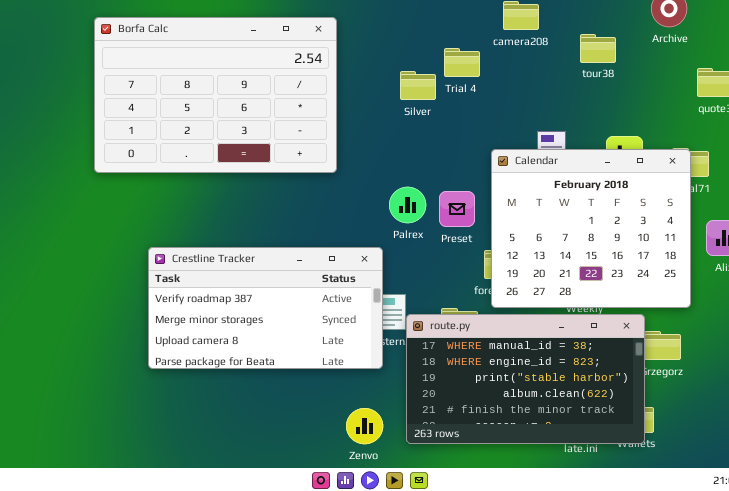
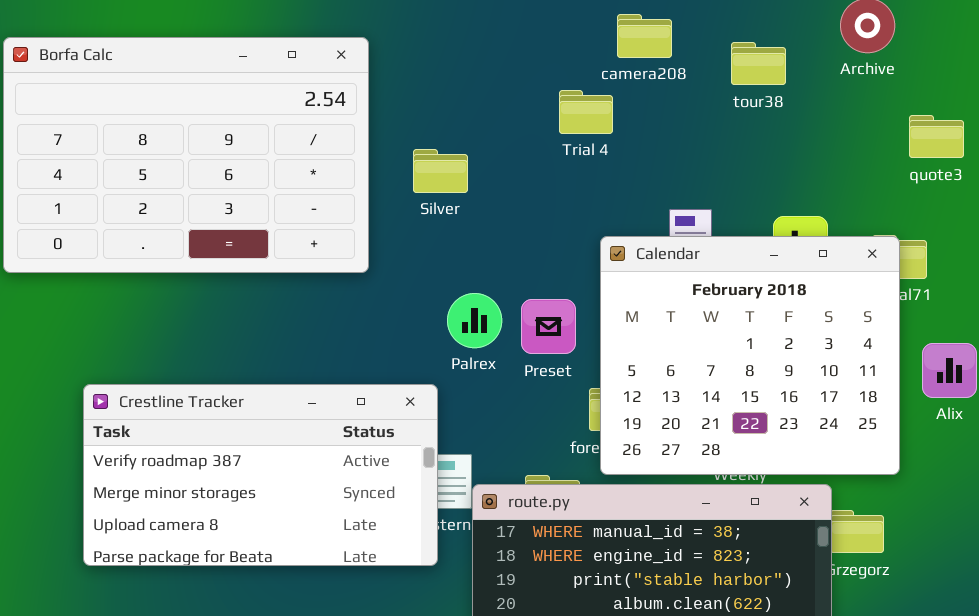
tour38: [580,34,616,63] -> [731,42,786,85], moved
Trial 4: [444,48,480,77] -> [559,90,613,134], moved
Silver: [400,71,436,100] -> [413,149,468,193], moved

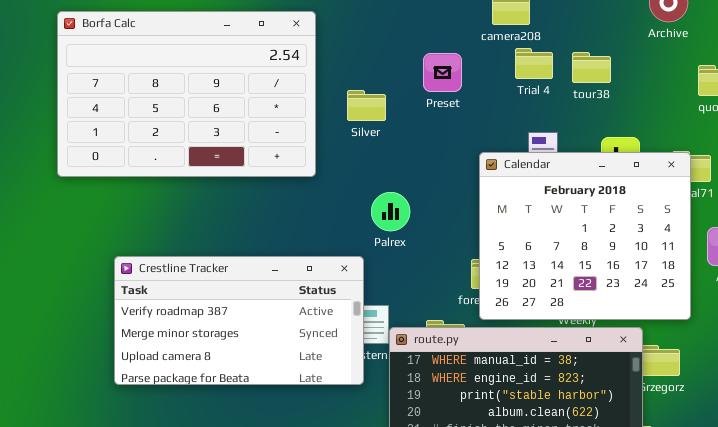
tour38: [731,42,786,85] -> [572,52,611,83], moved
Trial 4: [559,90,613,134] -> [515,48,553,79], moved
Preset: [521,299,576,354] -> [423,53,462,92], moved

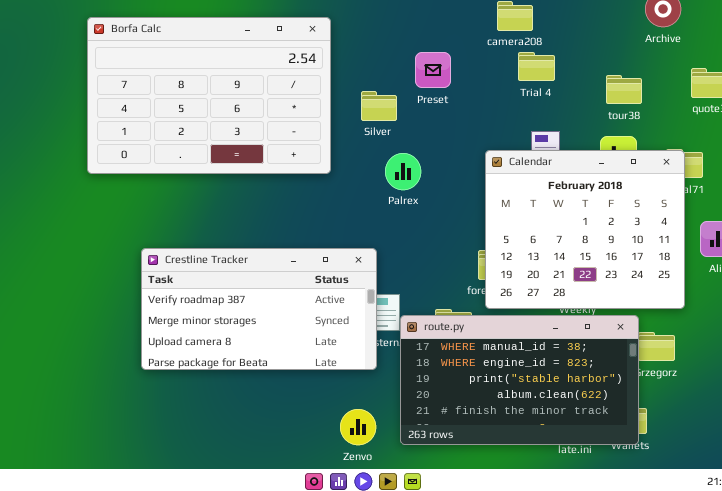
tour38: [572,52,611,83] -> [606,75,642,104], moved
Preset: [423,53,462,92] -> [415,52,451,88], moved
Palrex: [371,192,410,231] -> [385,153,421,190], moved

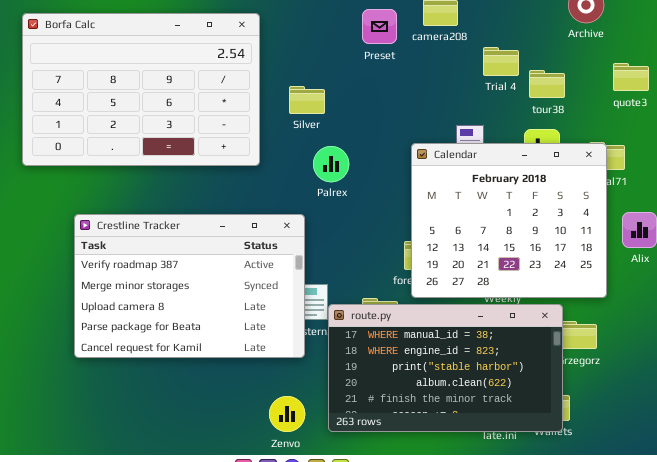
Preset: [415,52,451,88] -> [362,9,397,44], moved
Trial 4: [518,52,555,81] -> [483,47,519,76], moved
Crestline Tracker: [141,248,377,370] -> [74,214,305,358], resized

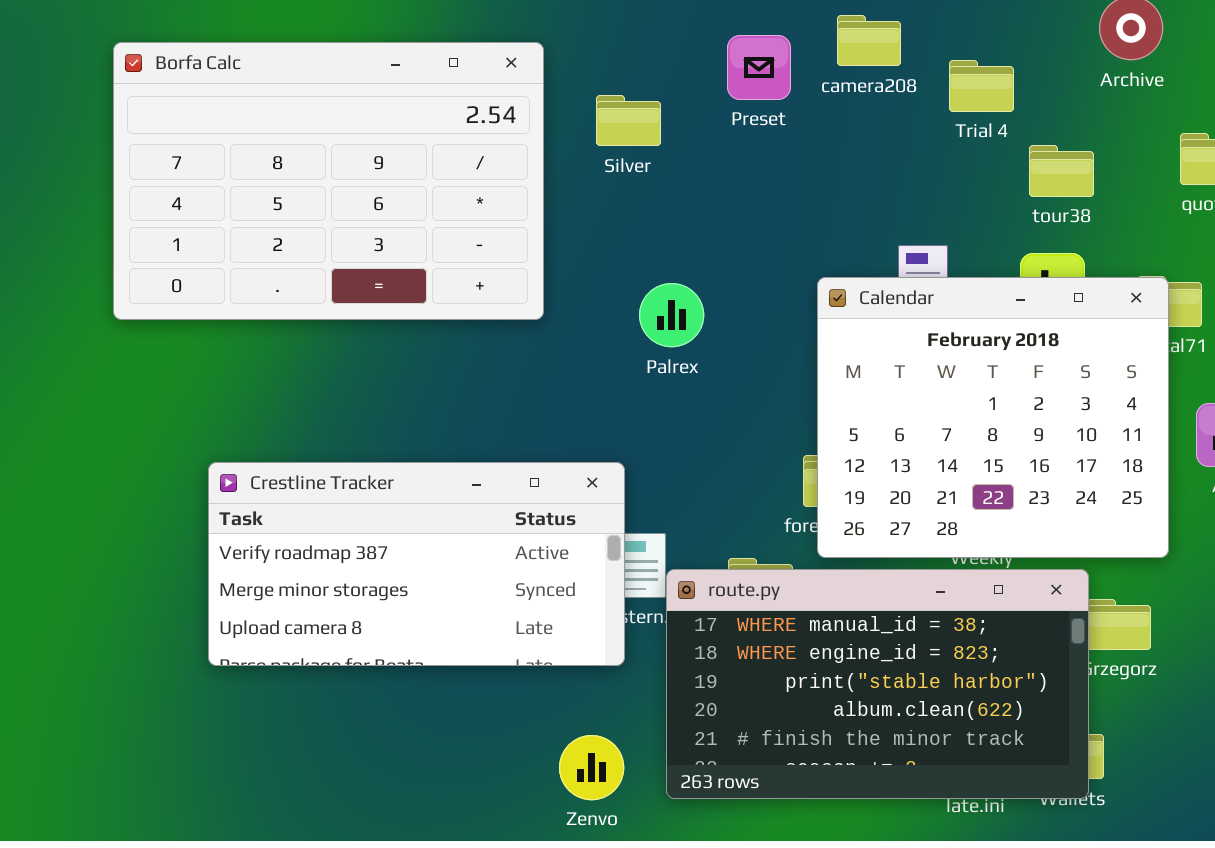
Trial 4: [483,47,519,76] -> [949,60,1014,112], moved
Silver: [289,86,325,114] -> [596,95,661,146], moved
Crestline Tracker: [74,214,305,358] -> [208,462,625,666], resized

